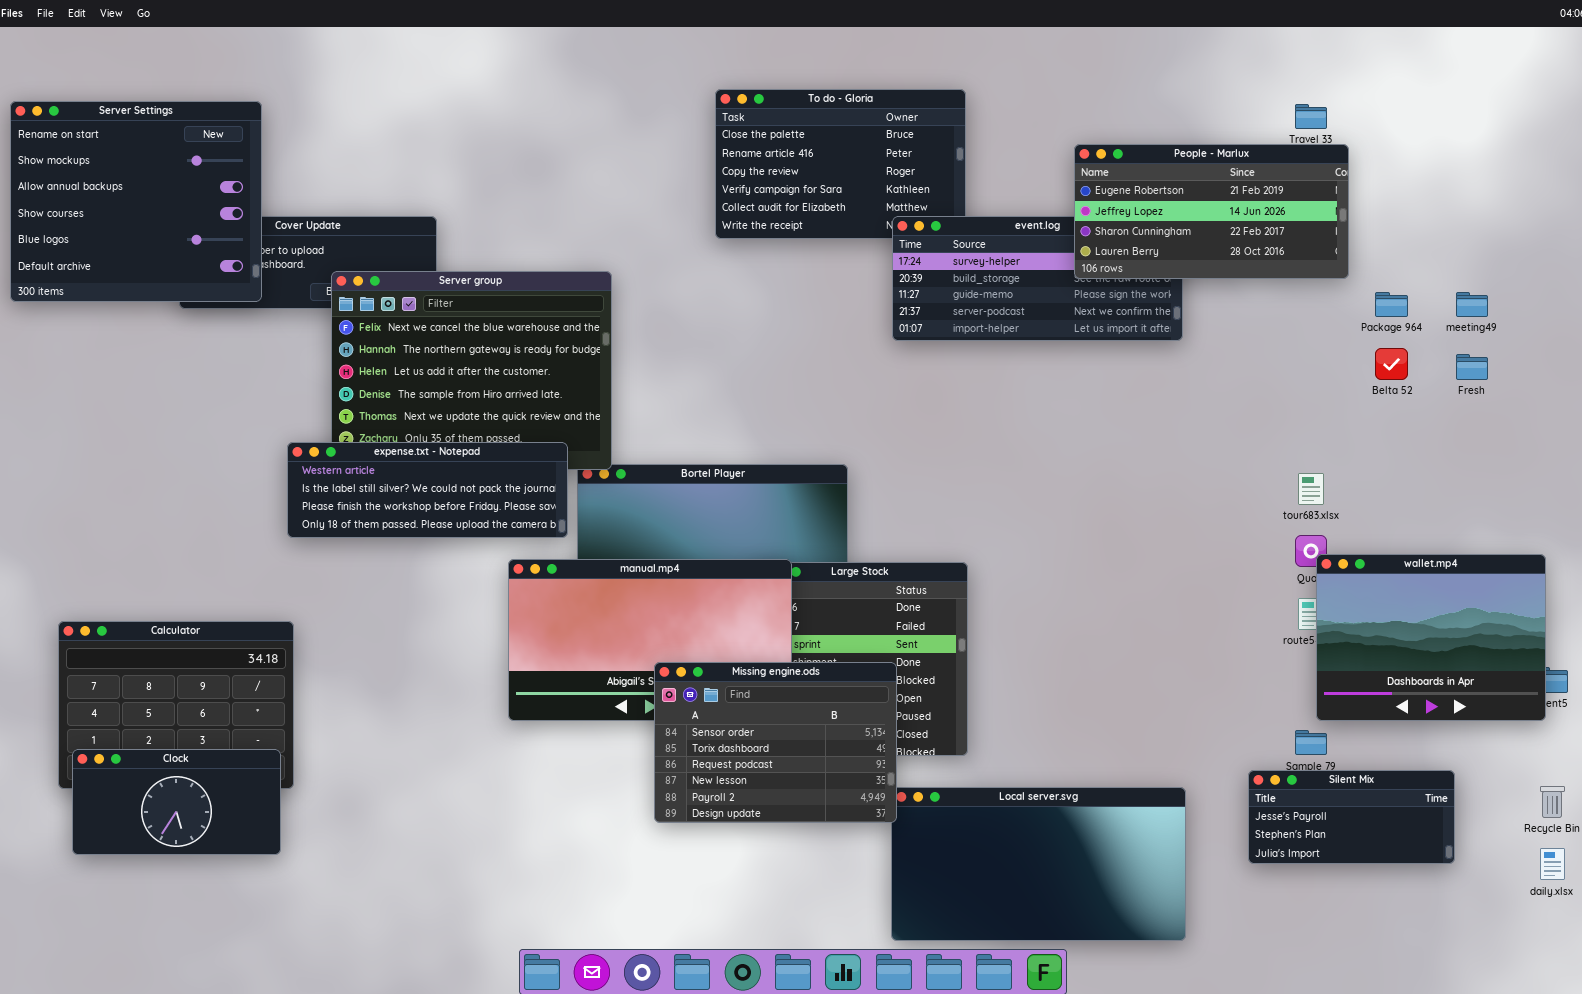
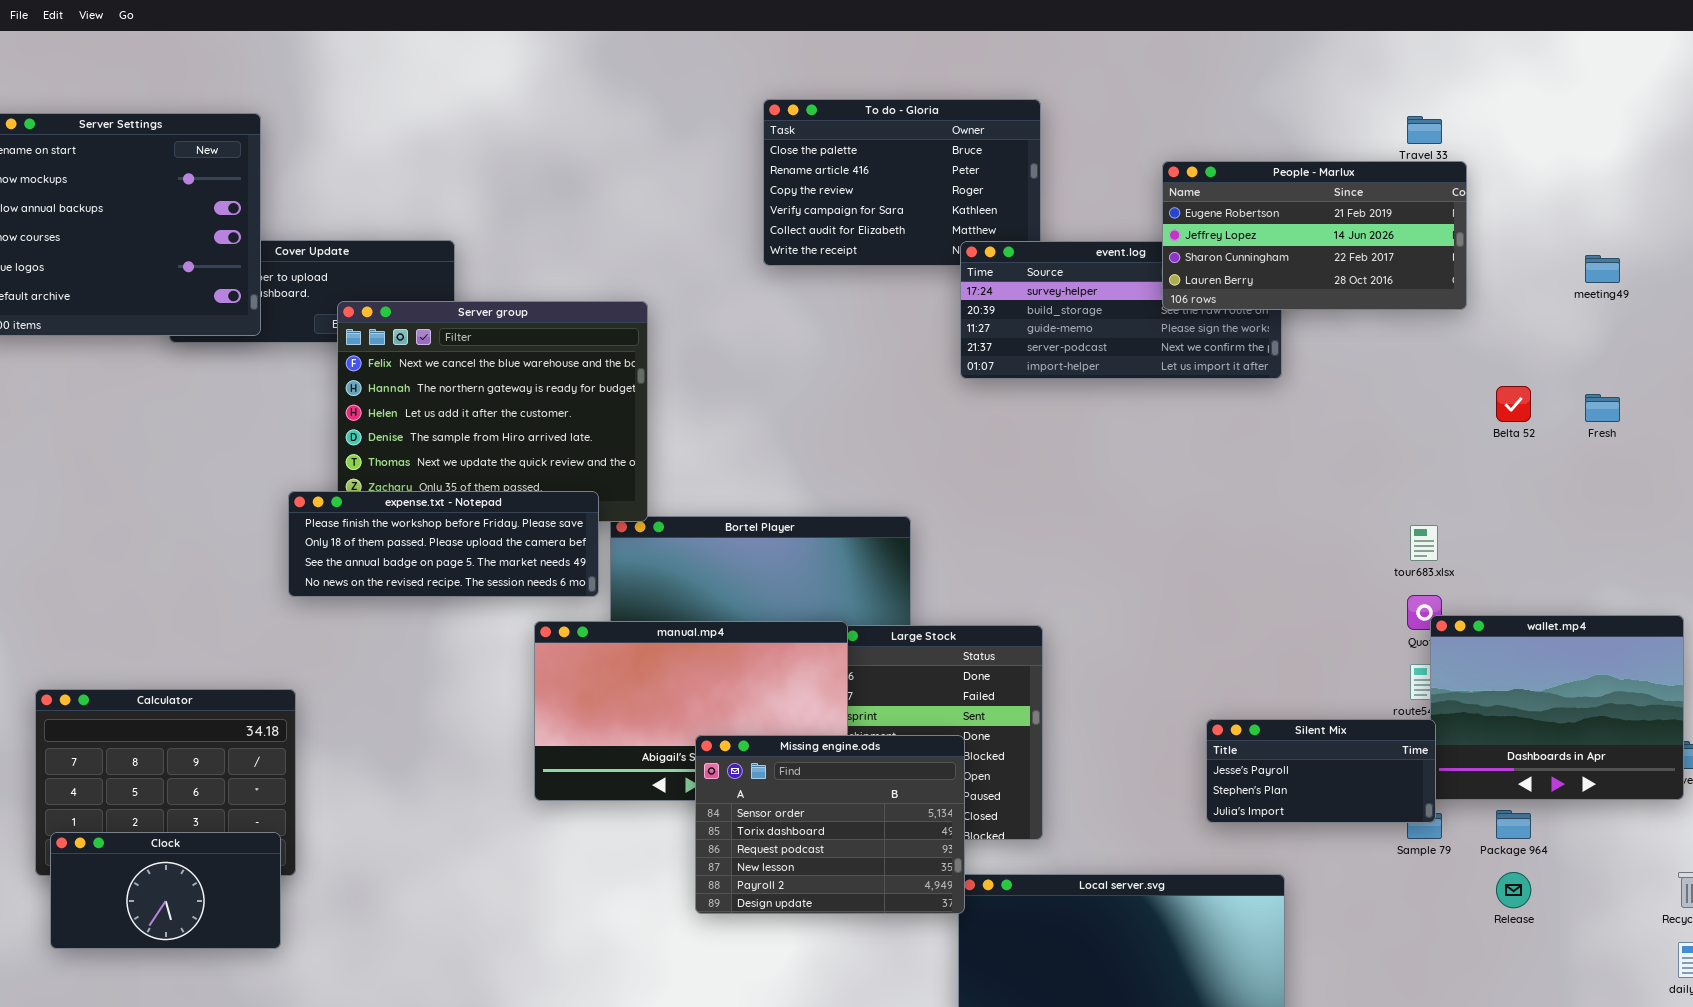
Package 964: [1375,292,1408,317] -> [1496,810,1531,839], moved
meeting49: [1456,292,1488,317] -> [1585,255,1620,283], moved
expense.txt - Notepad: [287,442,568,538] -> [288,491,599,597], scrolled down 2 rows
Silent Mix: [1248,770,1455,864] -> [1206,719,1436,823], moved

